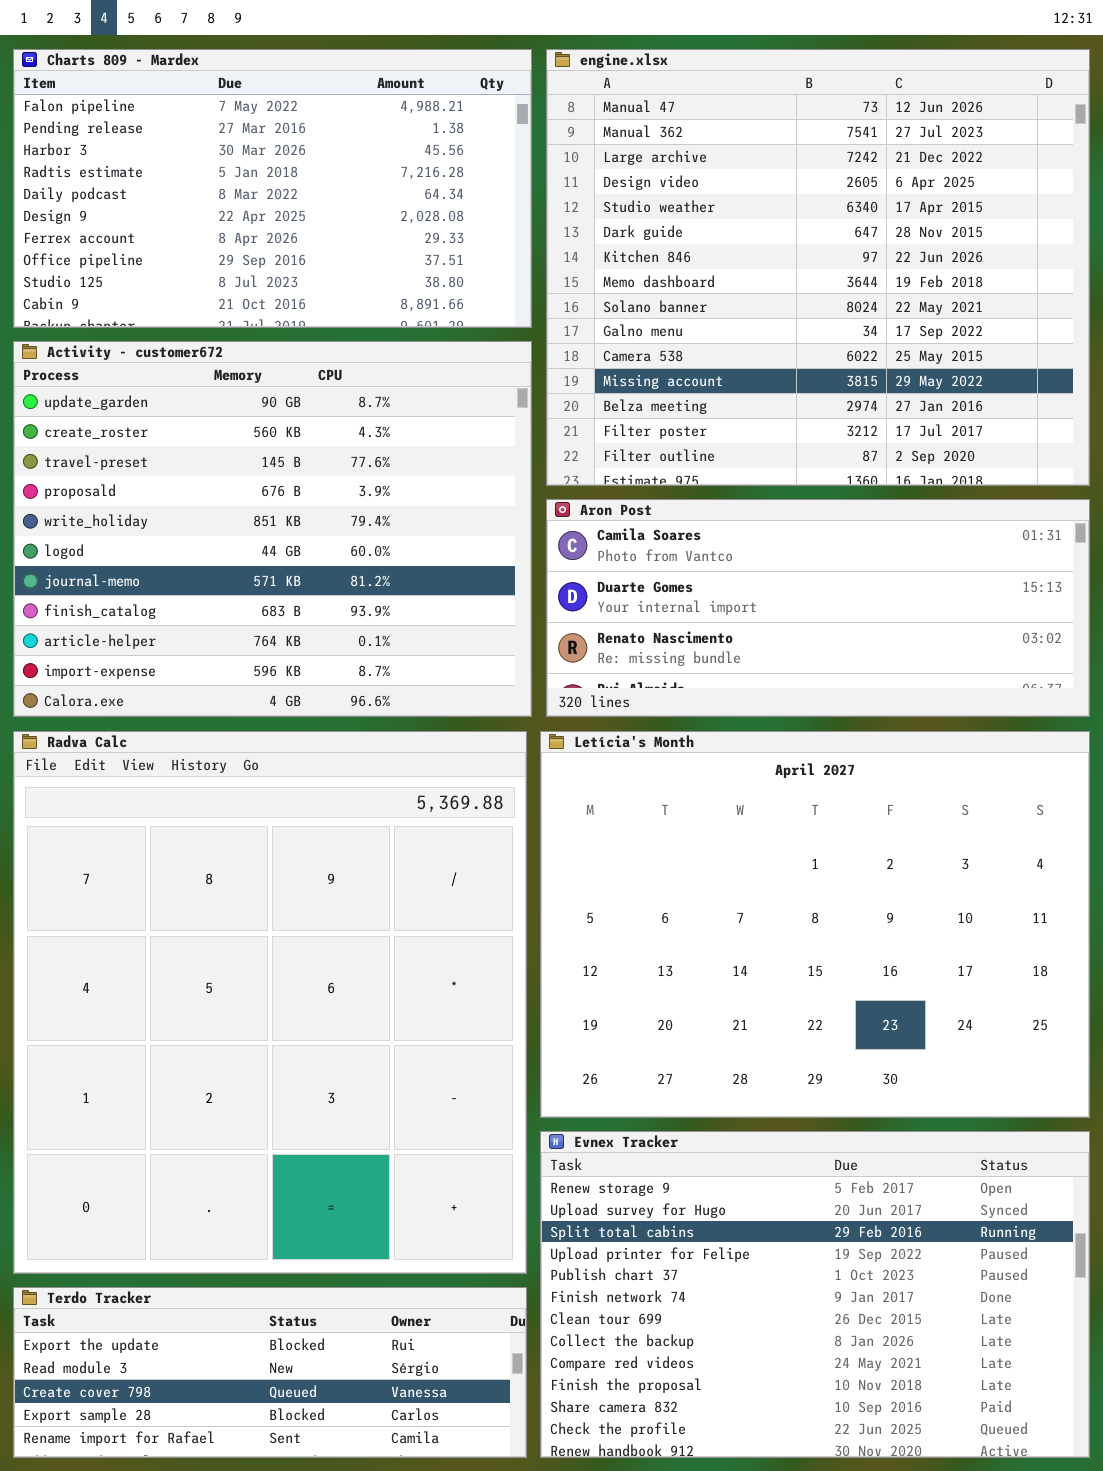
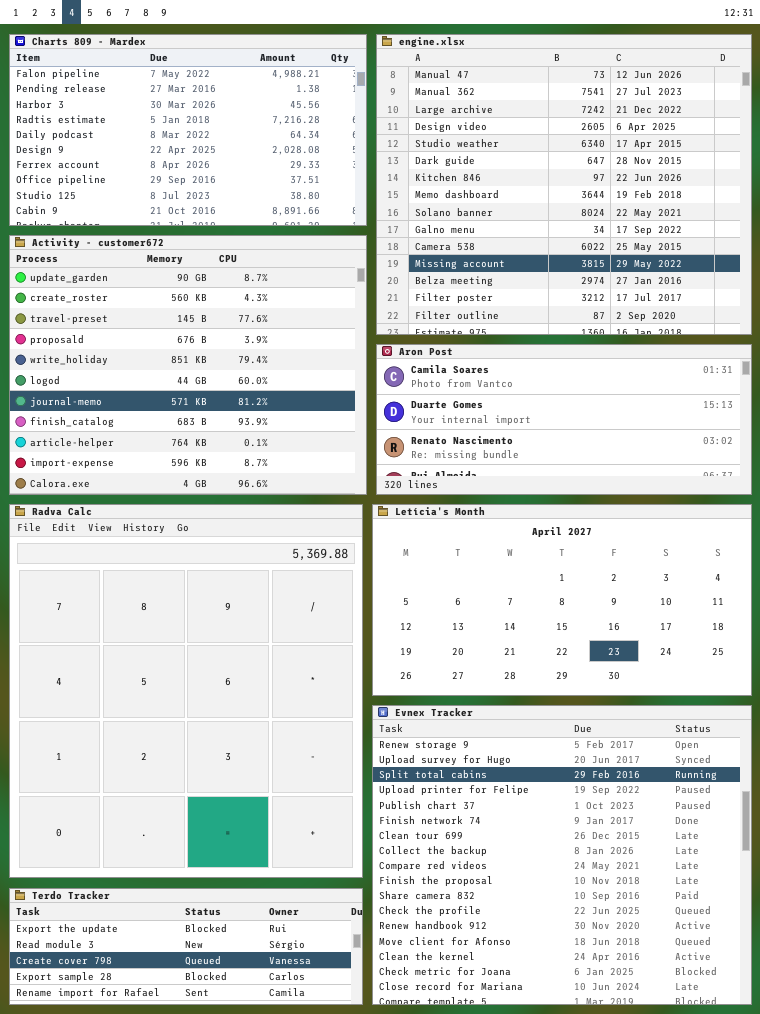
Letícia's Month: [540,731,1090,1118] -> [372,504,752,696], resized
Evnex Tracker: [540,1131,1090,1458] -> [372,705,752,1005], resized

